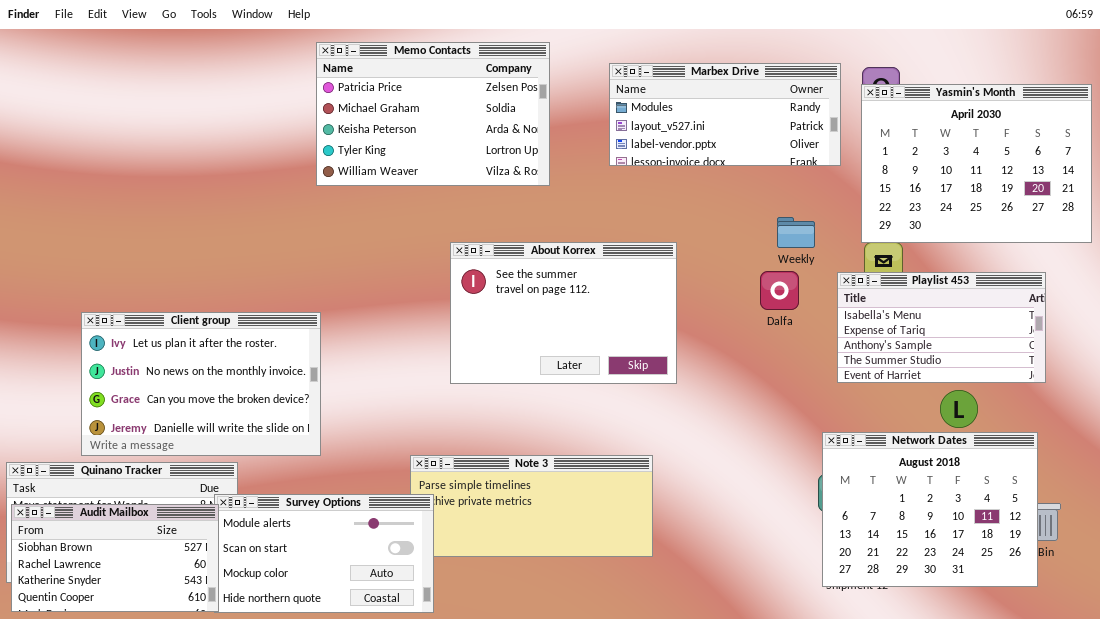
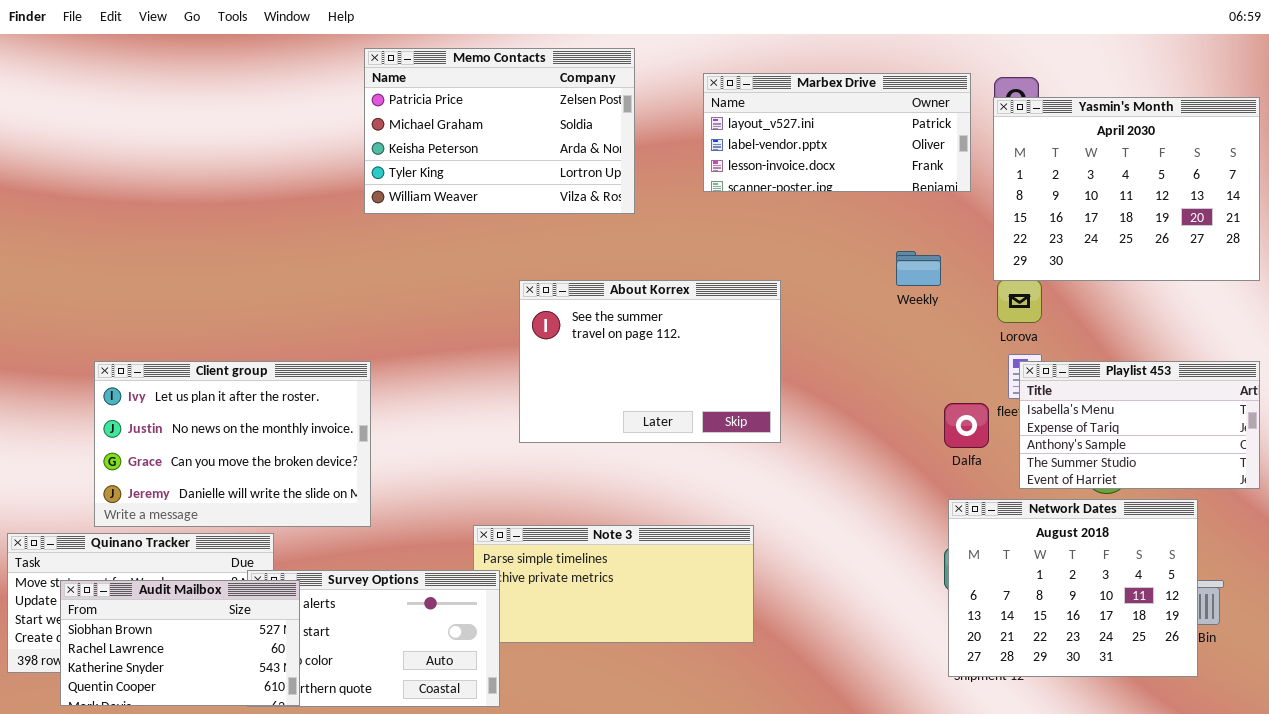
Marbex Drive: [609,63,841,166] -> [703,73,971,192], scrolled down 1 row
Dalfa: [760,271,799,310] -> [944,403,989,448], moved
Playlist 453: [837,272,1046,383] -> [1019,361,1260,489], moved
Audit Mailbox: [11,504,219,612] -> [60,580,300,706], moved

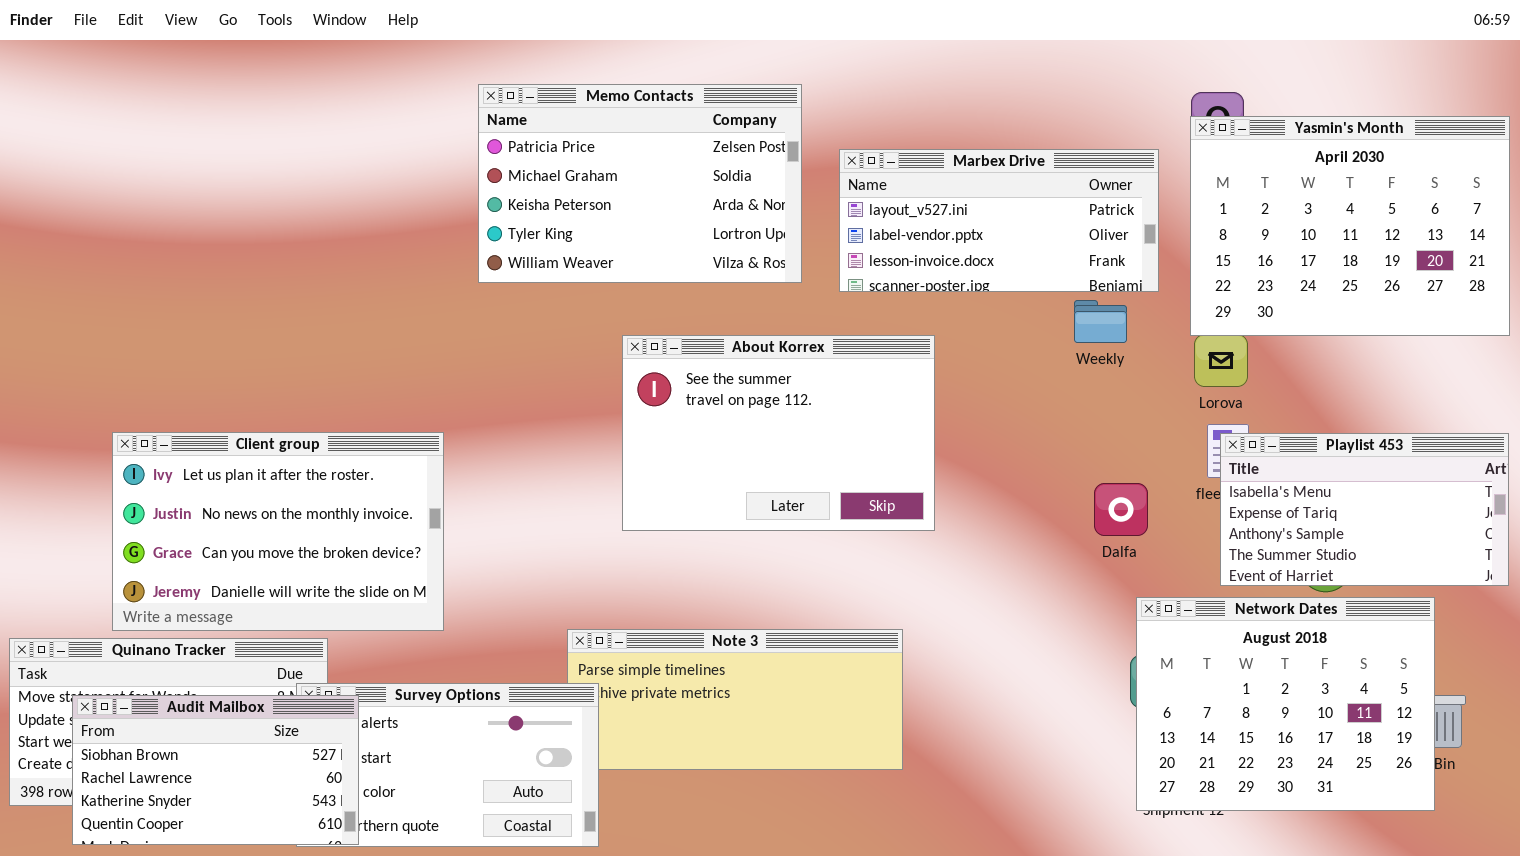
Memo Contacts: [364,48,635,214] -> [478,84,802,283], moved
Marbex Drive: [703,73,971,192] -> [839,149,1159,292], moved
Dalfa: [944,403,989,448] -> [1094,483,1148,536], moved

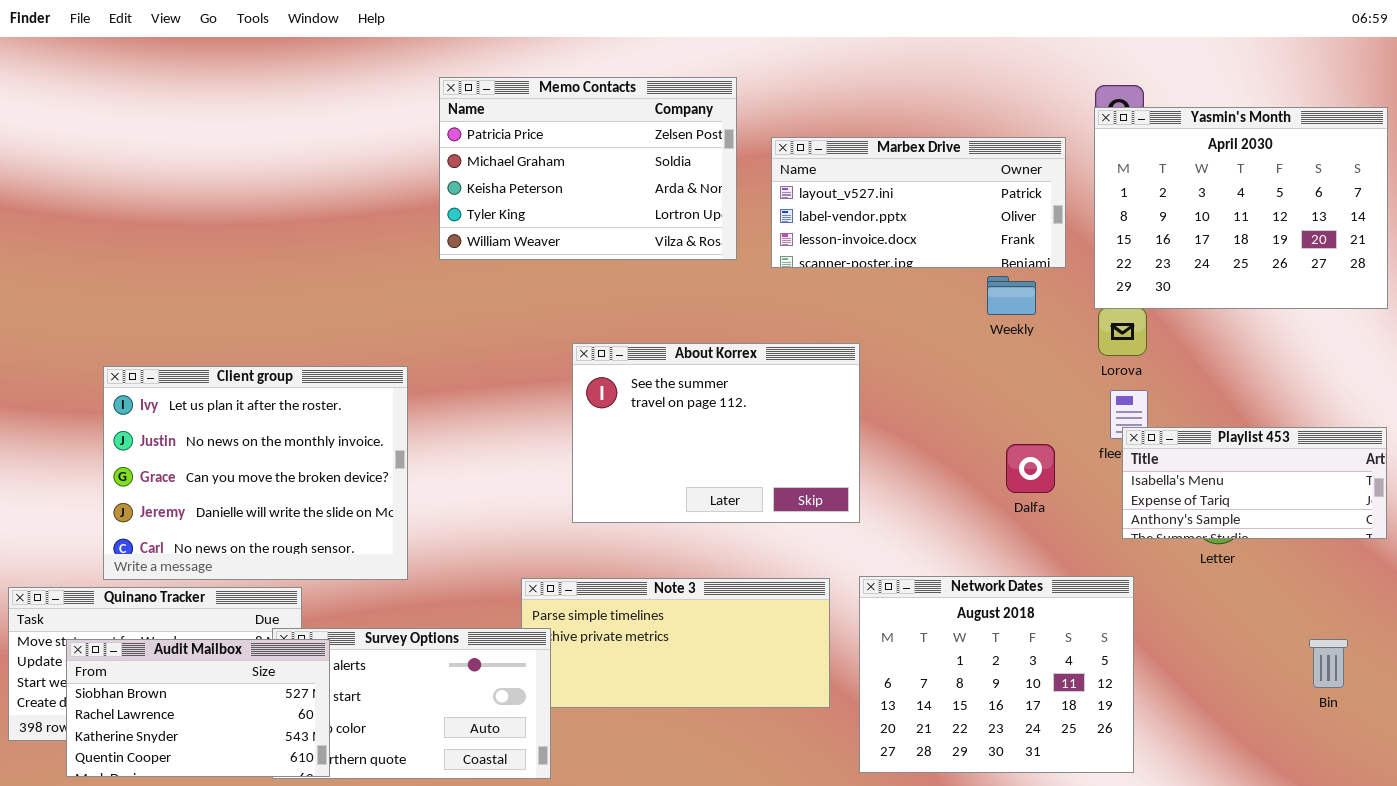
About Korrex: [622,335,935,531] -> [572,343,860,523], moved
Client group: [112,432,444,631] -> [103,366,408,580], resized
Playlist 453: [1220,433,1509,586] -> [1122,427,1387,539], resized
Network Dates: [1136,597,1435,811] -> [859,576,1134,773], moved

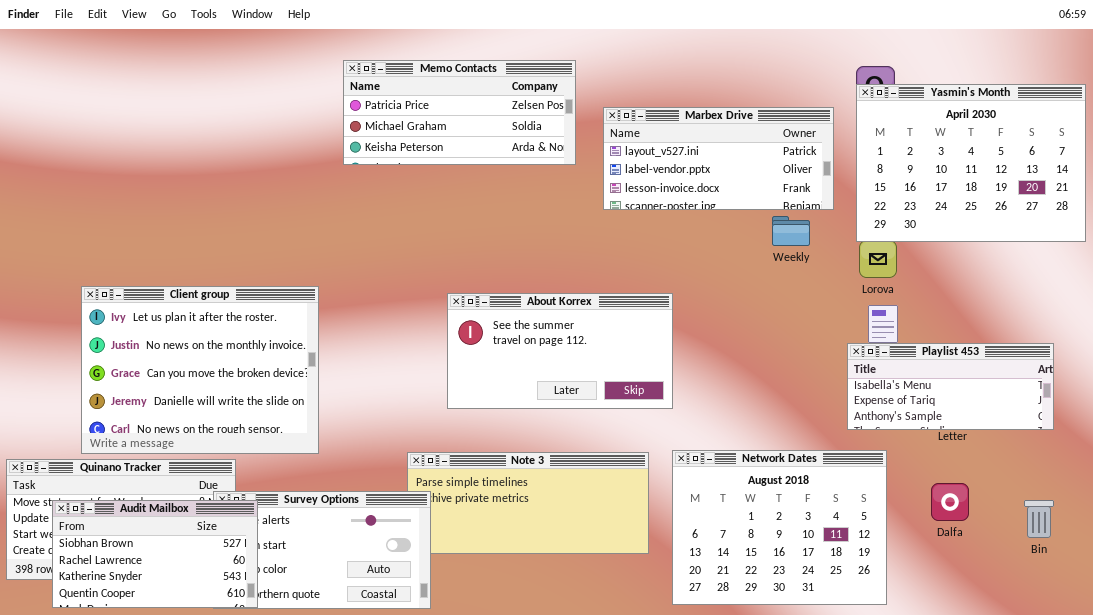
Memo Contacts: [439,77,737,260] -> [343,60,576,165], resized
About Korrex: [572,343,860,523] -> [447,293,673,409], resized
Playlist 453: [1122,427,1387,539] -> [847,343,1054,430], moved
Dalfa: [1006,444,1055,493] -> [931,483,969,521], moved

